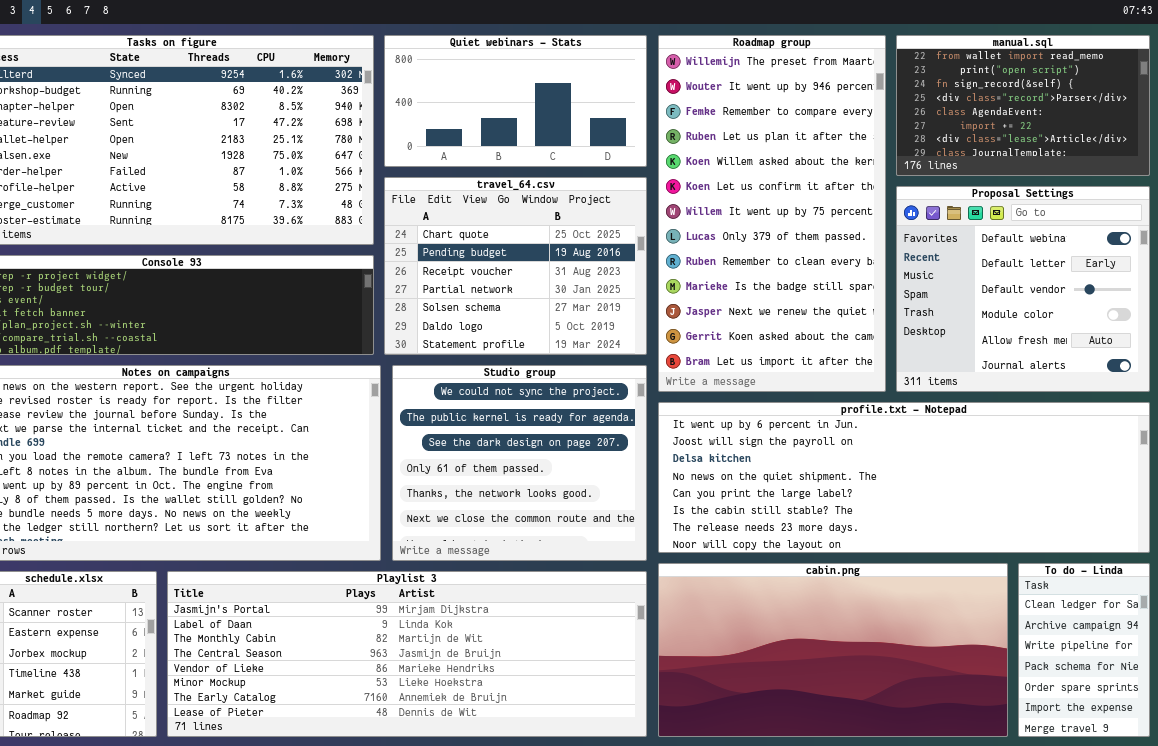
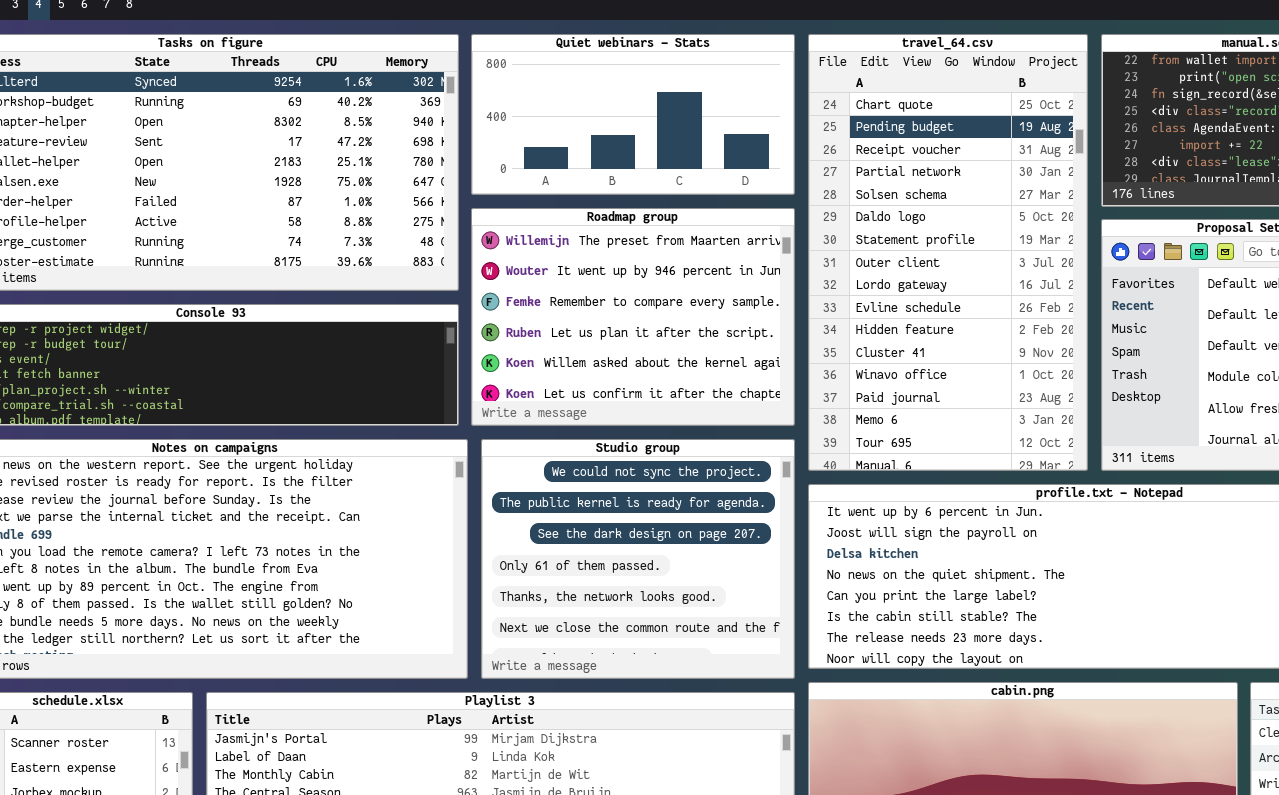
Roadmap group: [658,35,886,392] -> [471,208,795,426], moved, resized
travel_64.csv: [384,177,647,355] -> [808,34,1088,471], moved, resized

